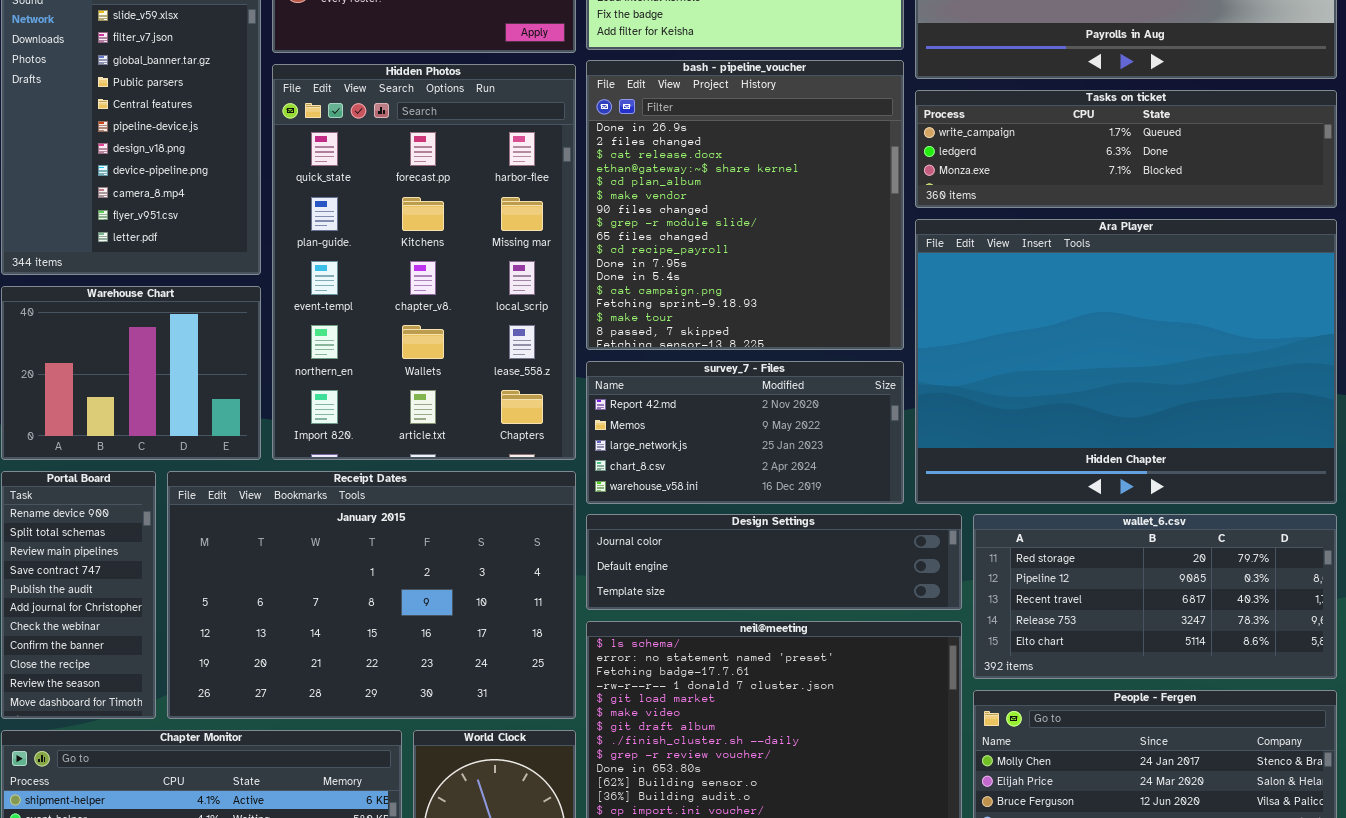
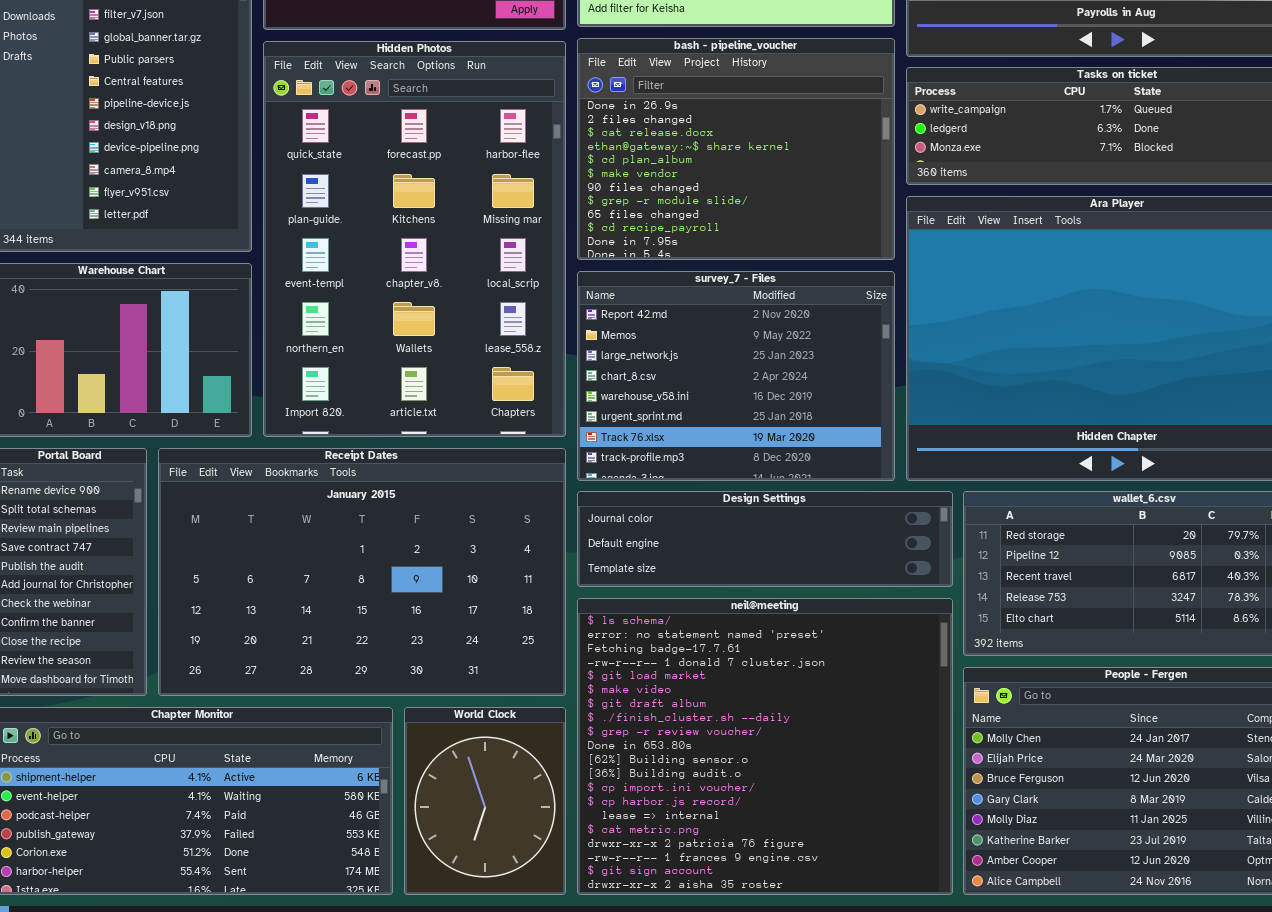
bash - pipeline_voucher: [586,60,904,350] -> [577,38,895,260], resized
survey_7 - Files: [586,361,904,504] -> [577,271,895,481], resized

